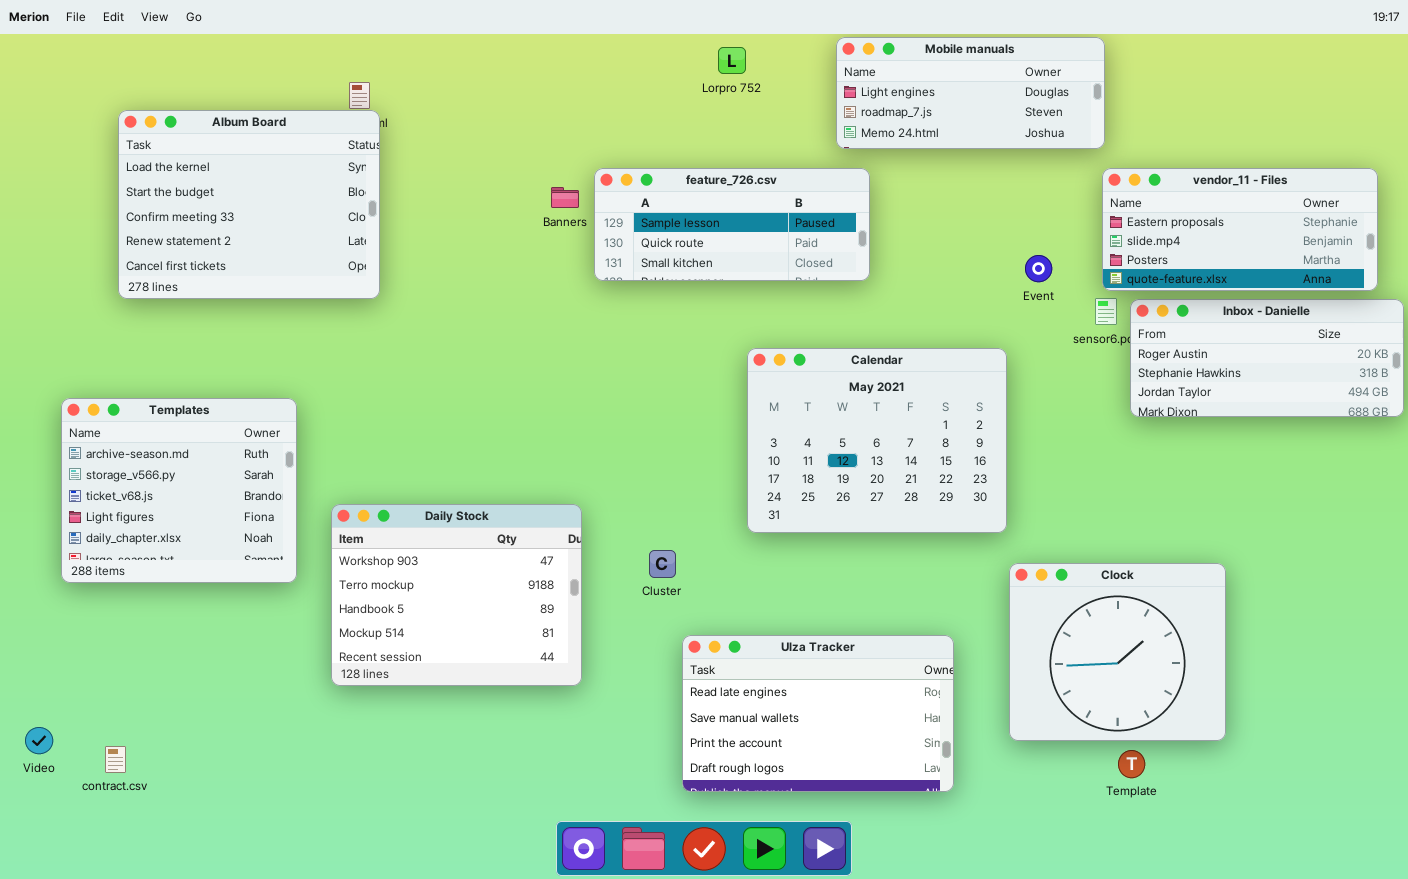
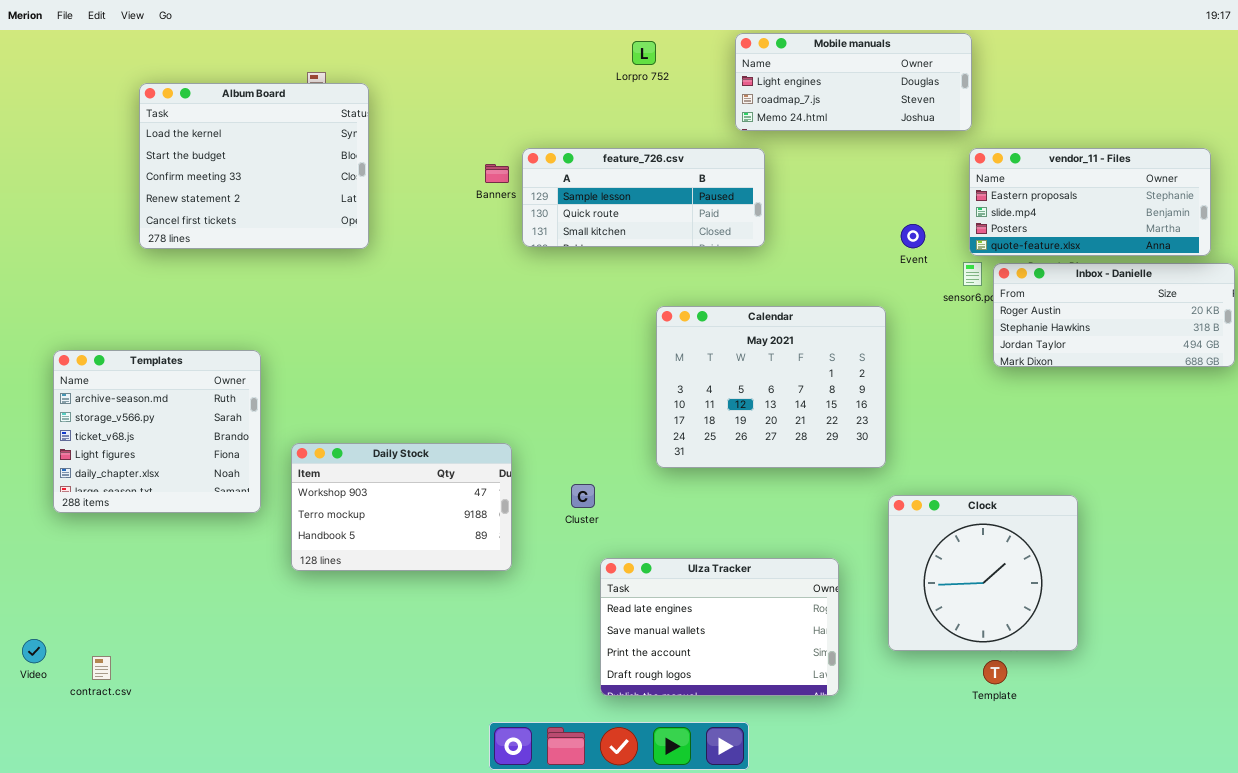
Album Board: [118,110,380,299] -> [139,83,369,249], moved
Daily Stock: [331,504,582,686] -> [291,443,512,571], resized

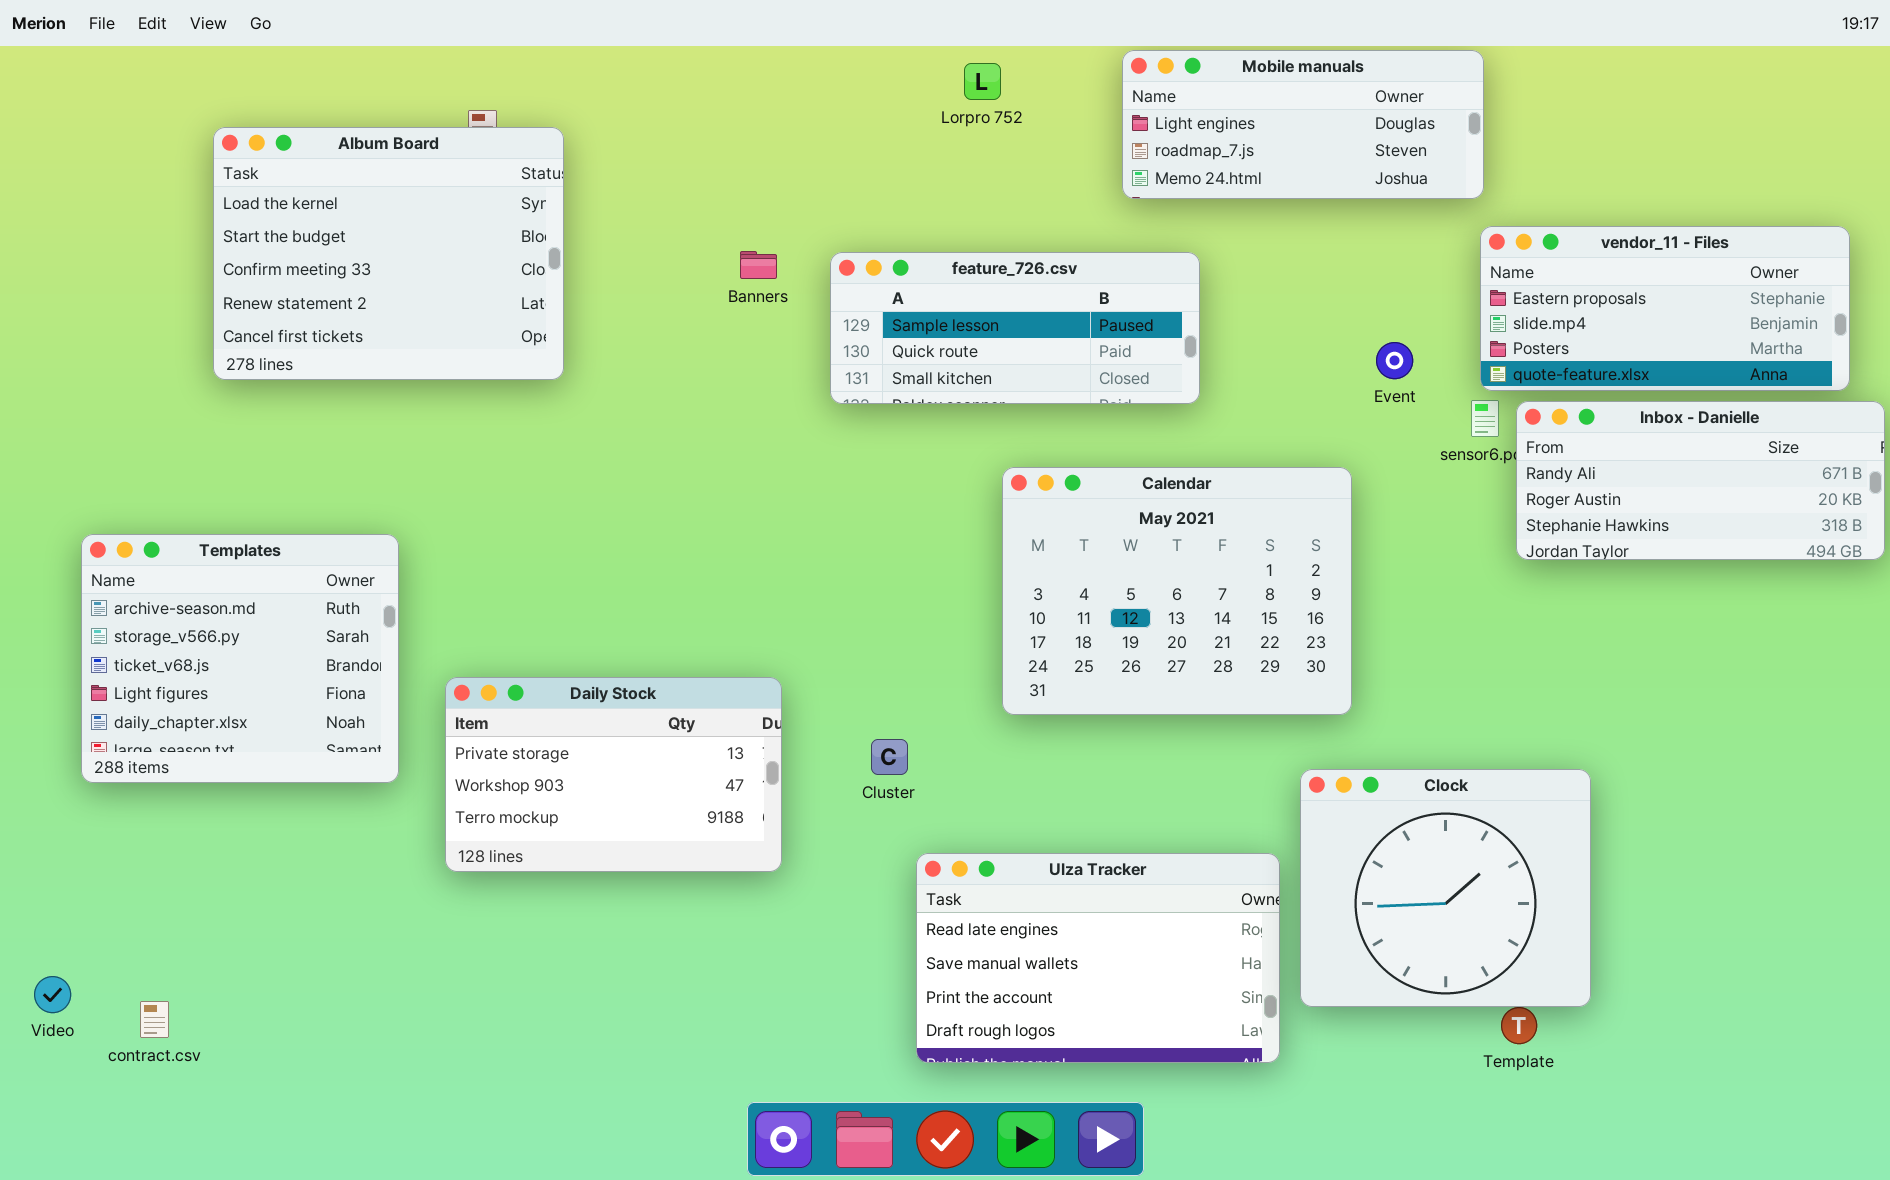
feature_726.csv: [522,148,765,247] -> [830,252,1200,404], moved
Inbox - Danielle: [993,263,1235,367] -> [1516,401,1885,560], scrolled up 1 row
Daily Stock: [291,443,512,571] -> [445,677,782,872], scrolled up 1 row
Clock: [888,495,1078,651] -> [1300,769,1591,1007], moved

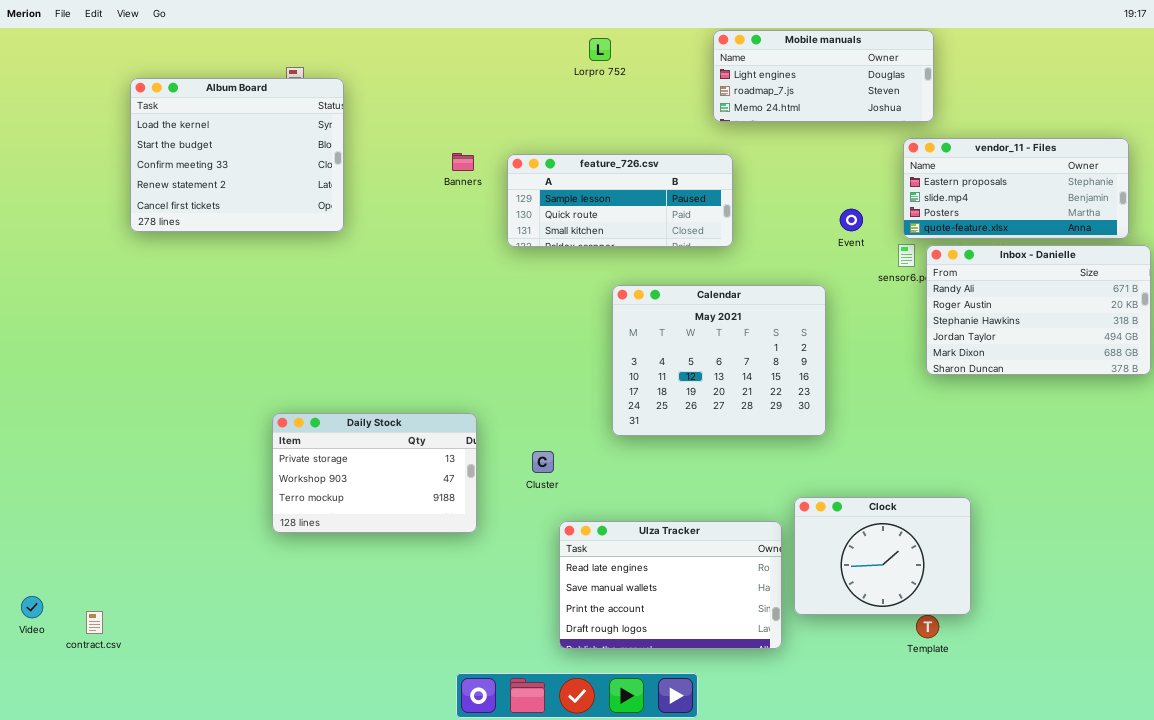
Mobile manuals: [1122,50,1484,199] -> [713,30,934,122], moved
Inbox - Danielle: [1516,401,1885,560] -> [926,245,1151,375], resized
Templates: [81,534,399,783] -> none, closed
Clock: [1300,769,1591,1007] -> [794,497,971,615], resized

